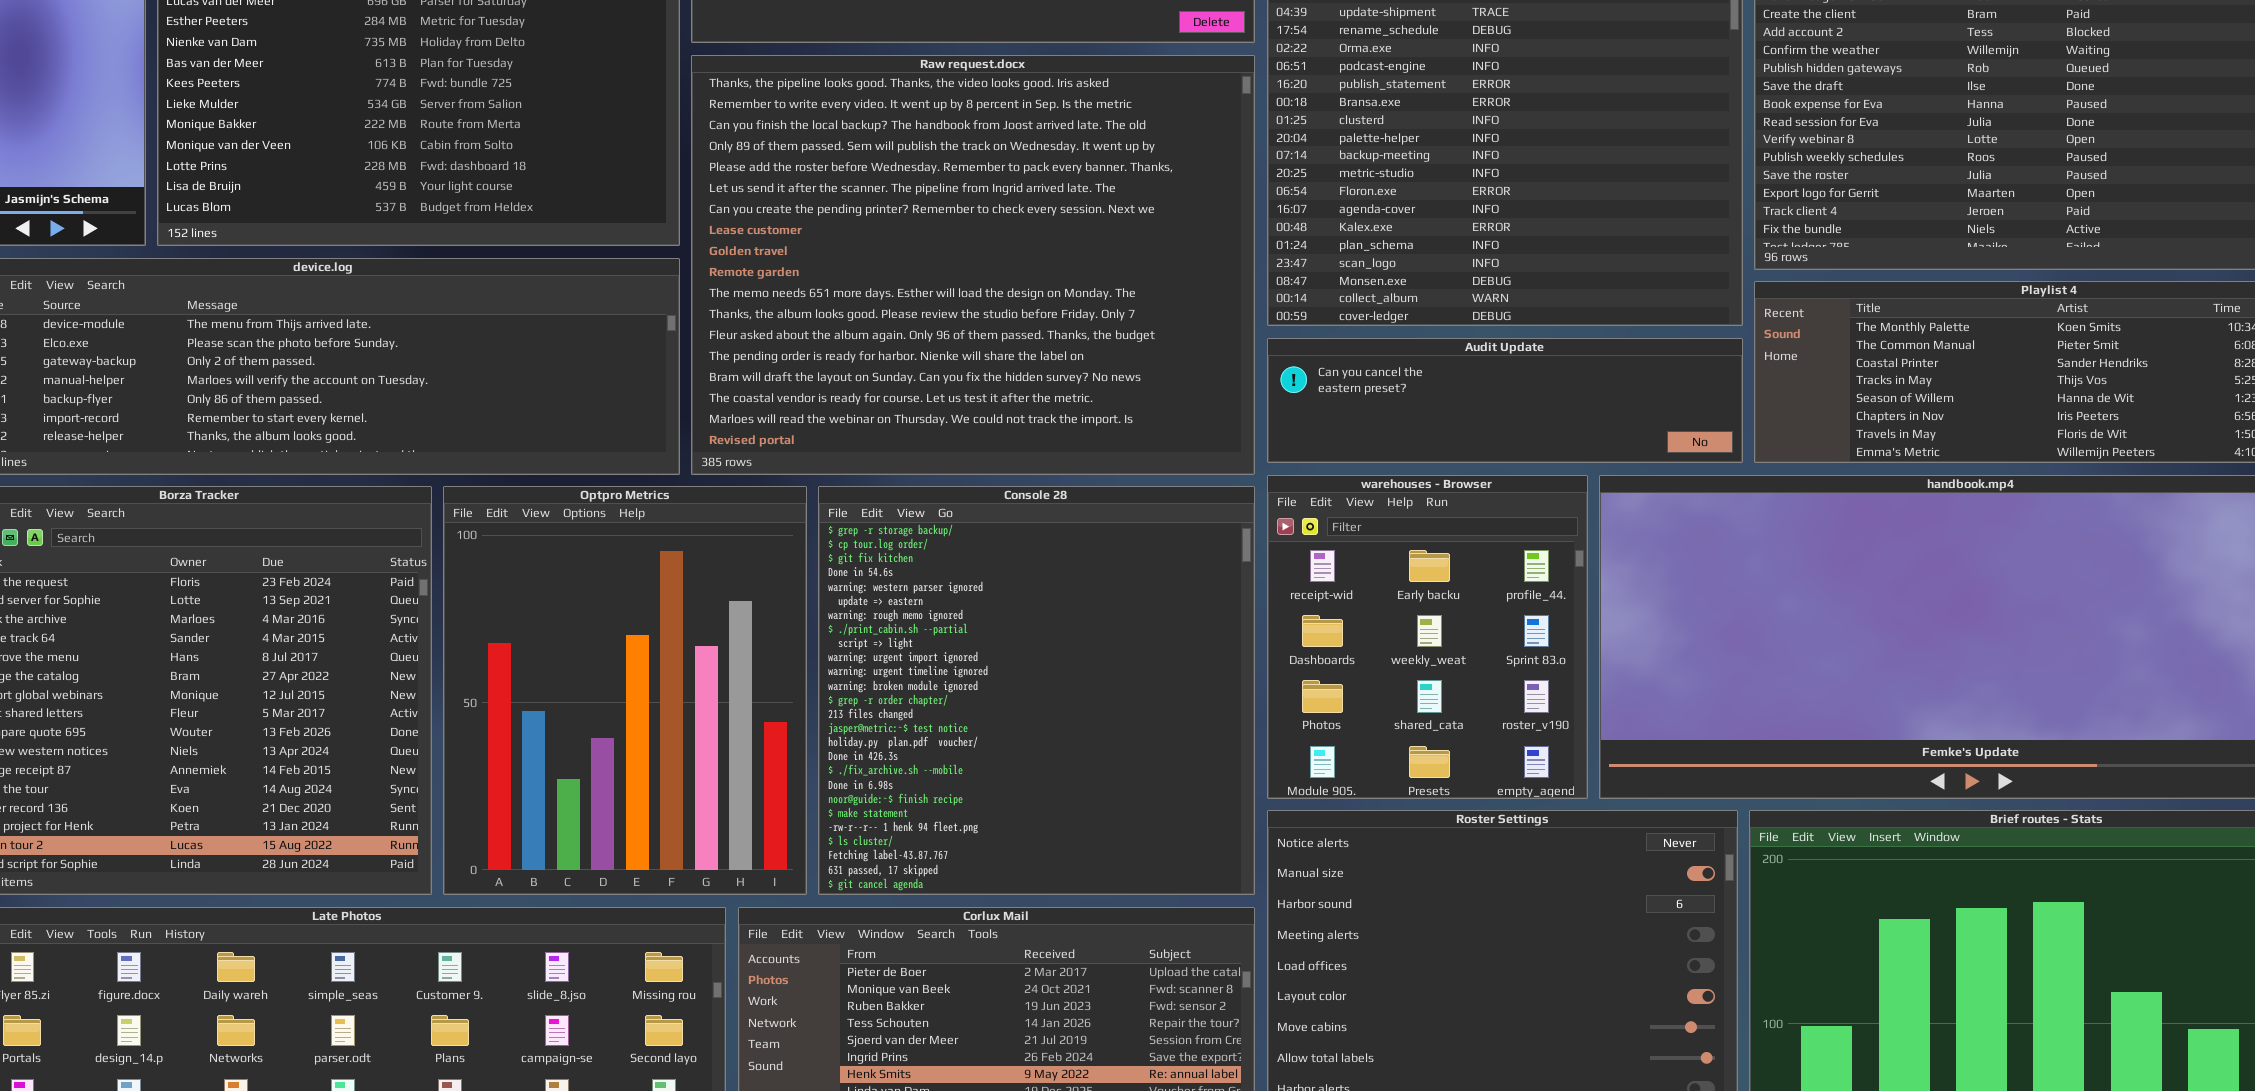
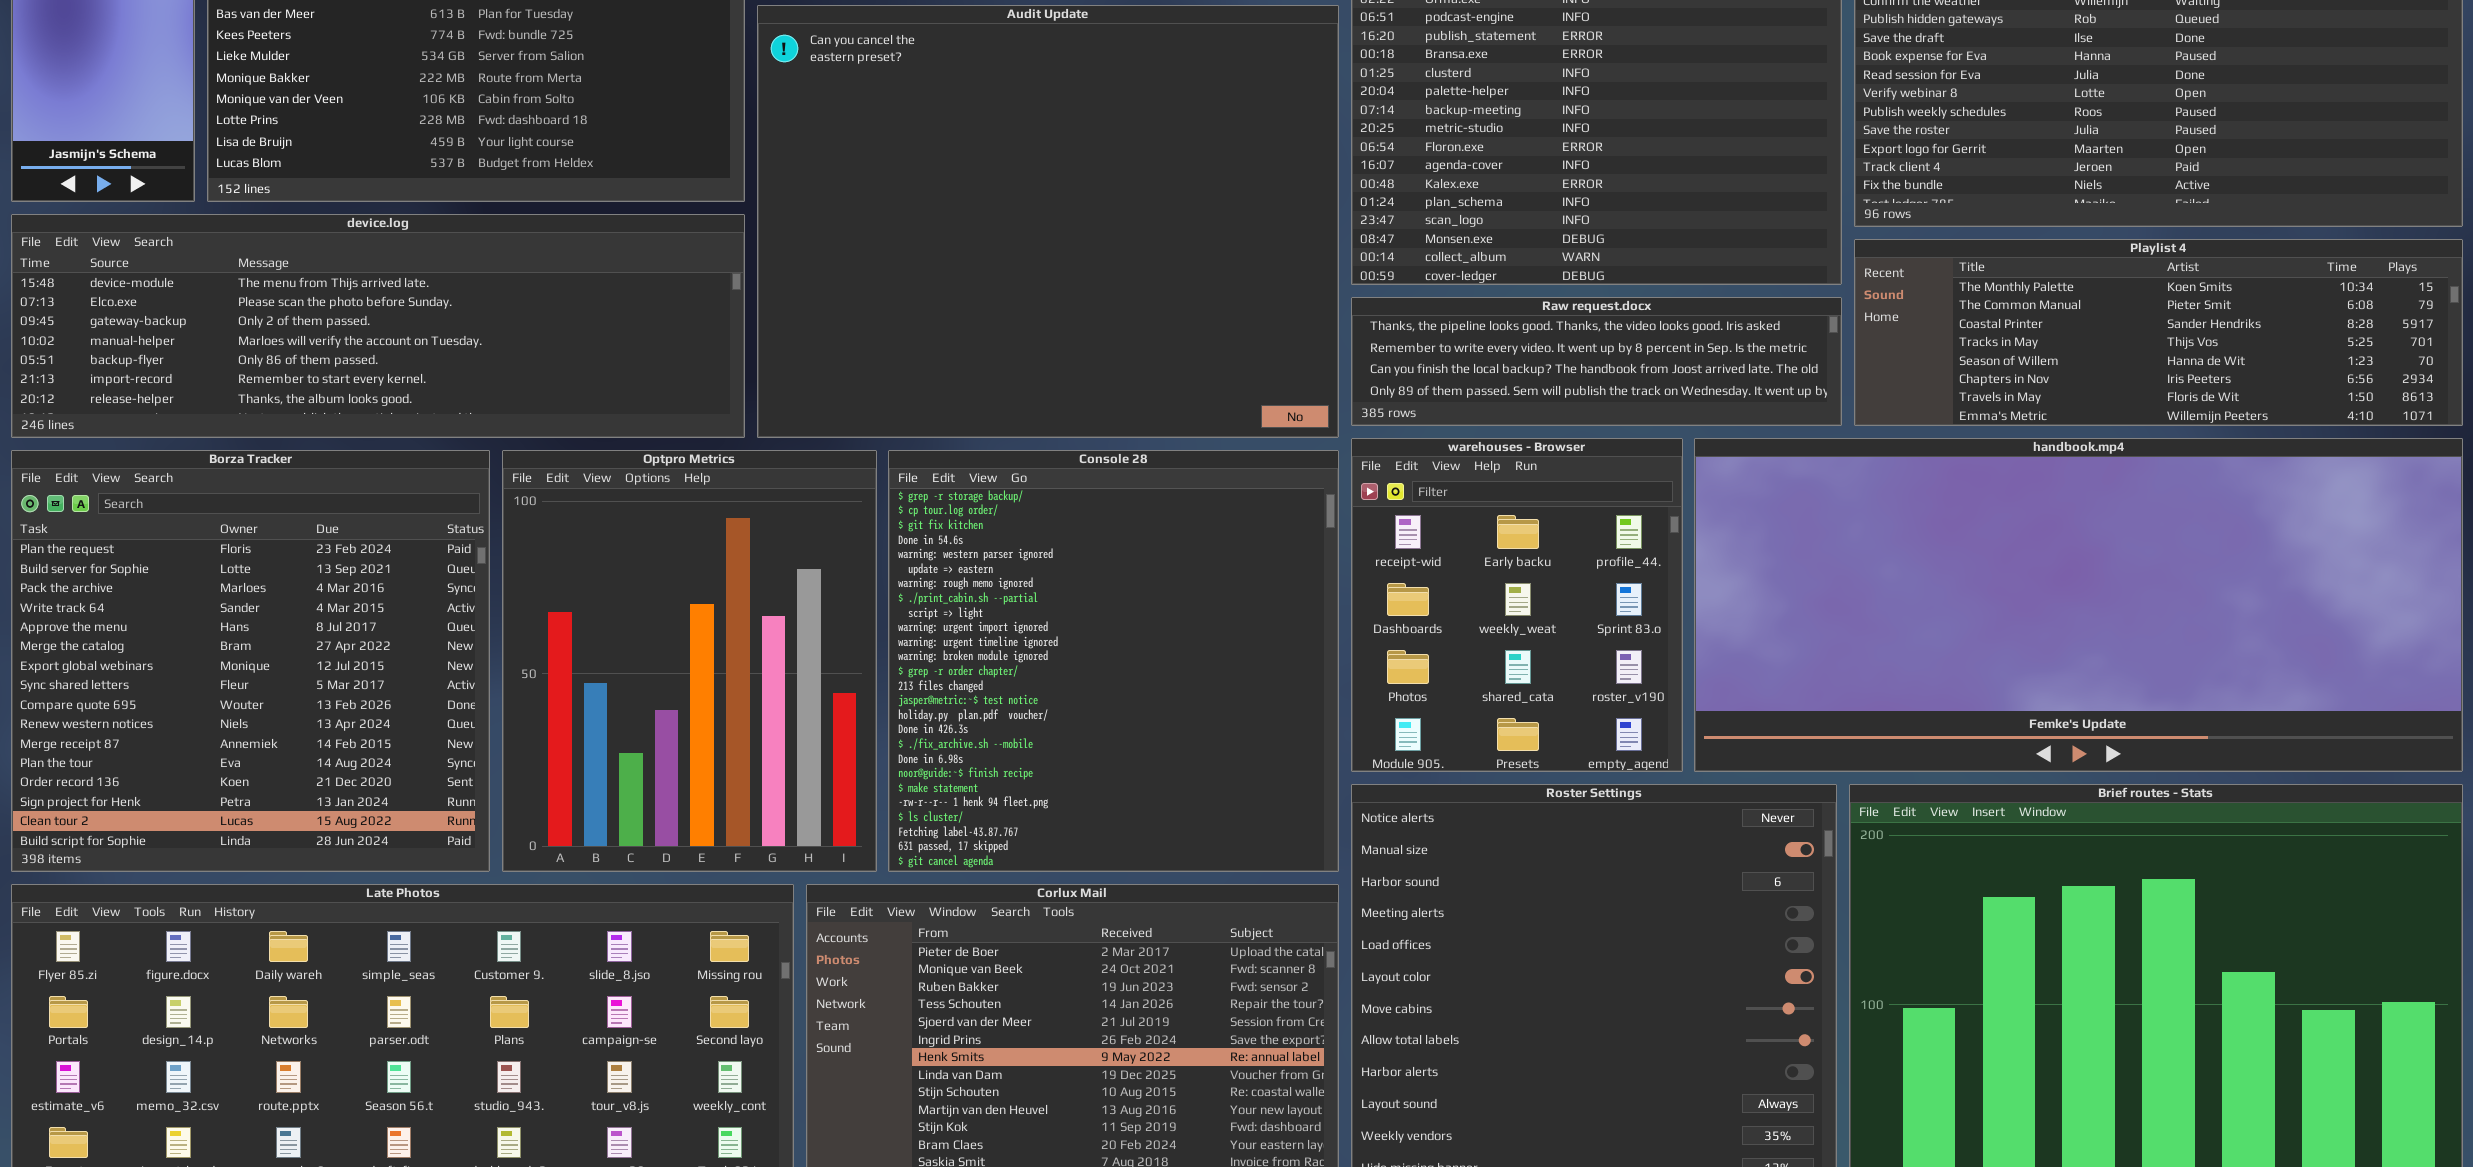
Raw request.docx: [691,55,1255,475] -> [1351,297,1842,426], moved, resized
Audit Update: [1267,338,1743,463] -> [757,5,1339,438], moved, resized

